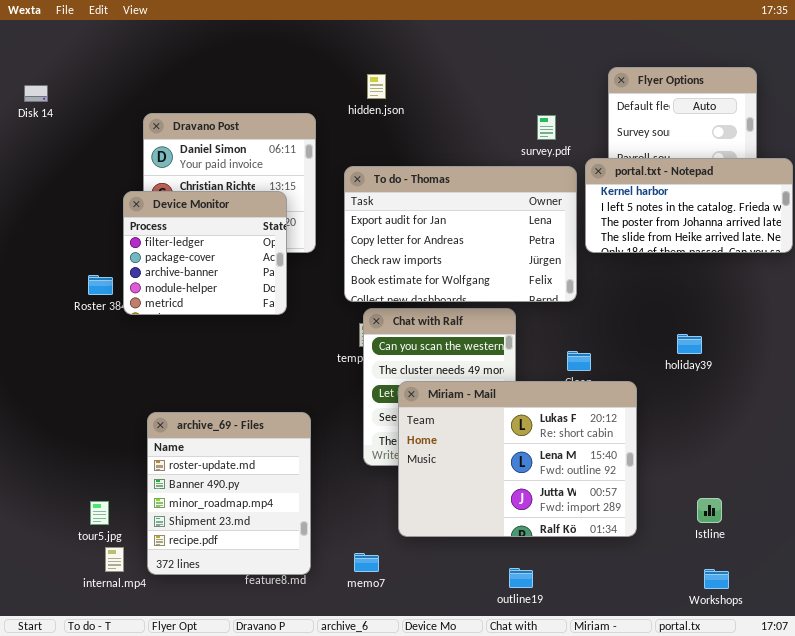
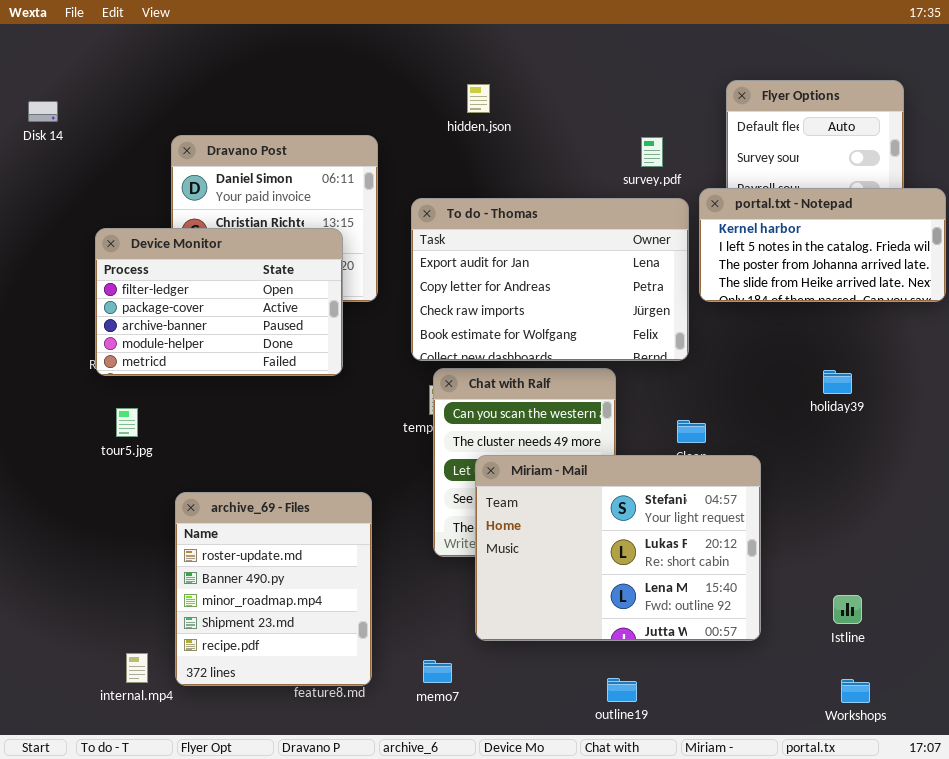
hidden.json: [367,74,386,99] -> [467,84,490,113], moved
Device Monitor: [123,191,287,315] -> [95,228,343,376], resized
holiday39: [677,334,702,354] -> [823,370,852,394], moved
Miriam - Mail: [398,381,637,537] -> [475,455,761,641], scrolled up 1 row
tour5.jpg: [90,501,109,525] -> [116,408,138,437], moved

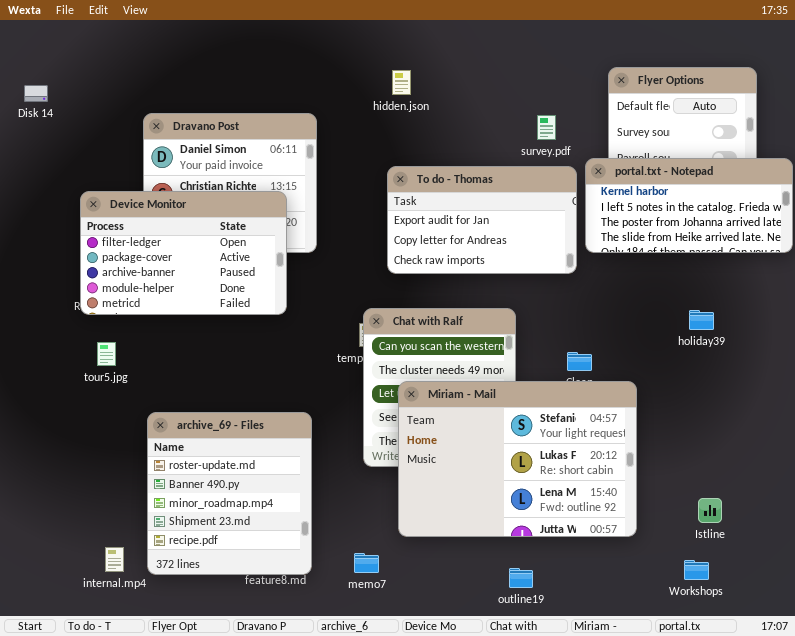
To do - Thomas: [411,198,689,361] -> [387,166,577,274], resized
Workshops: [841,679,870,703] -> [684,560,709,580], moved

